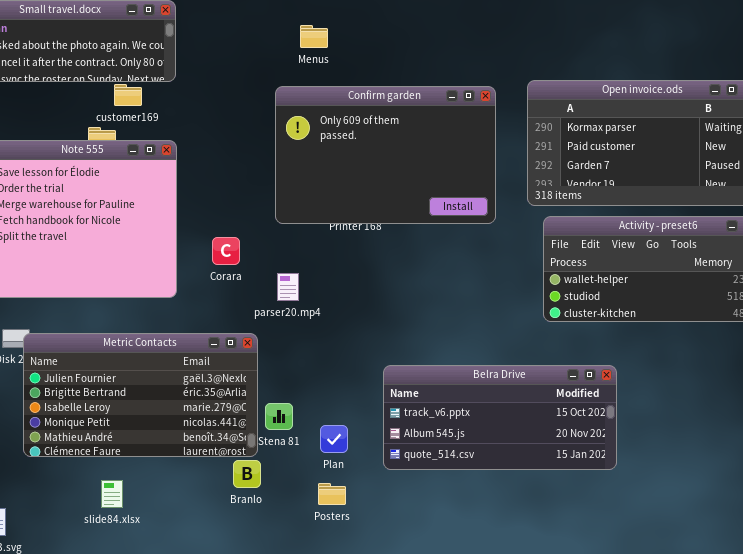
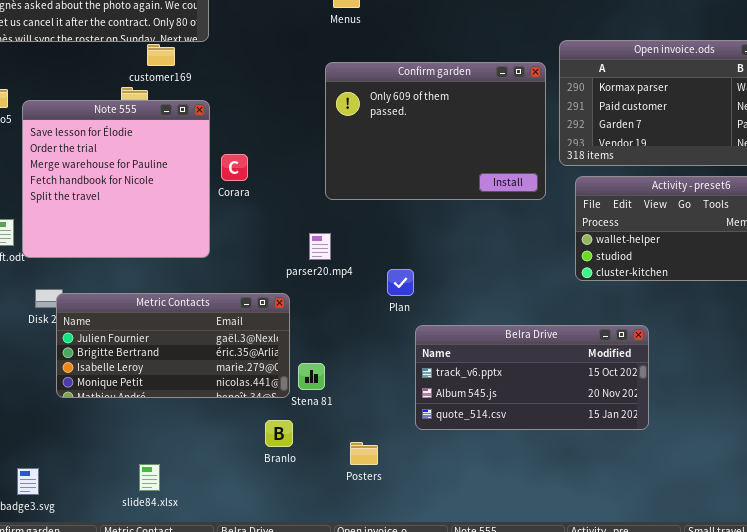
Confirm garden: [275,86,496,224] -> [325,62,546,200], moved
Corara: [212,237,240,265] -> [221,154,248,181], moved
Metric Contacts: [23,333,258,457] -> [56,293,290,398], resized
Plan: [320,425,348,453] -> [387,269,414,296], moved
slide84.xlsx: [101,480,123,508] -> [139,464,160,491], moved

